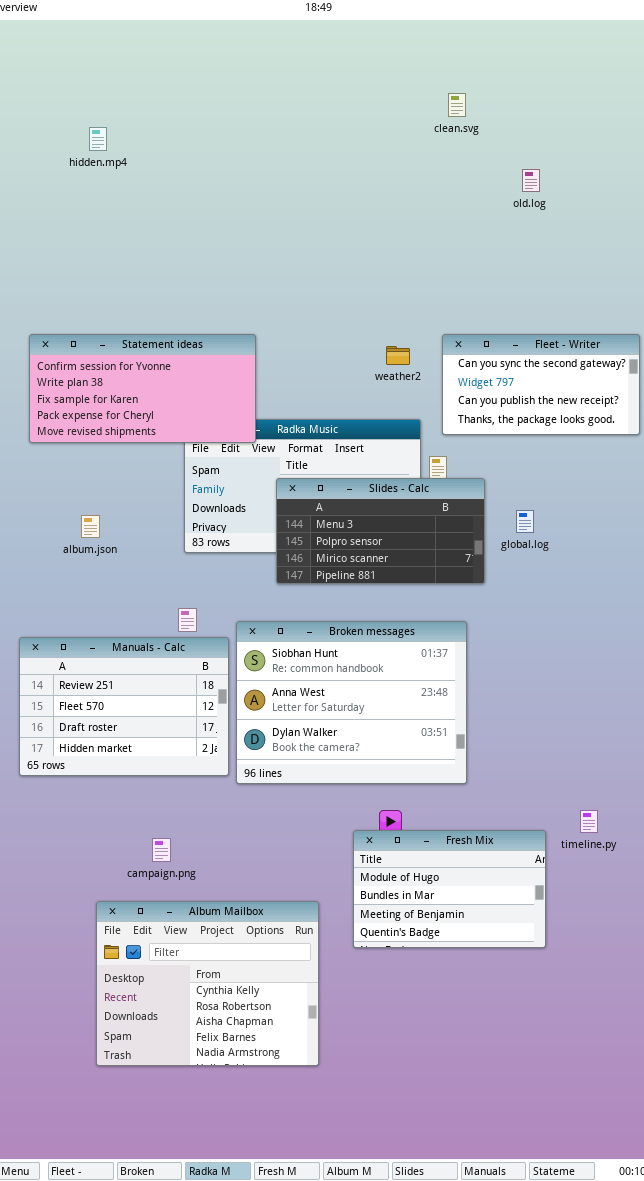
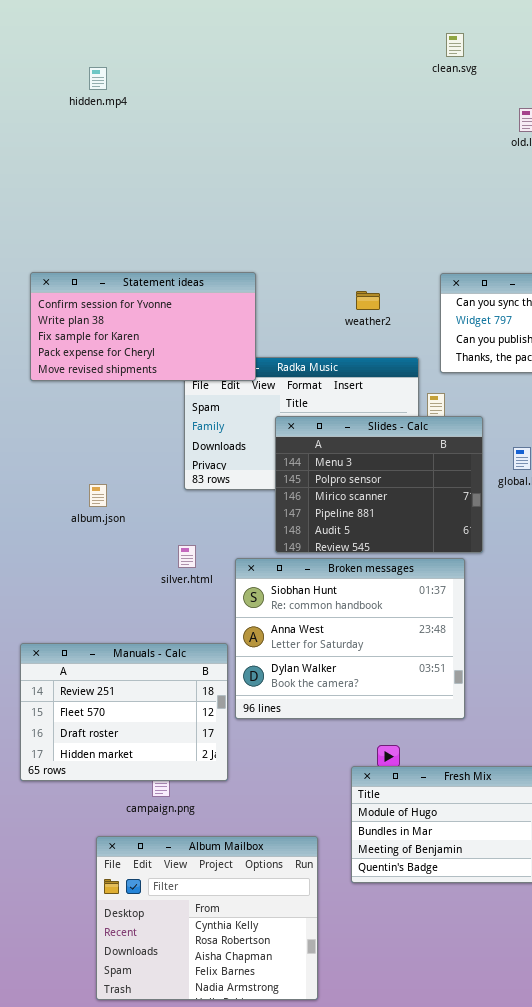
weather2: [386,346,410,365] -> [356,291,380,310], moved
Slides - Calc: [276,478,485,584] -> [275,416,483,553], resized
album.json: [81,515,100,538] -> [89,484,107,507], moved
Manuals - Calc: [19,637,229,776] -> [20,643,228,781], moved

